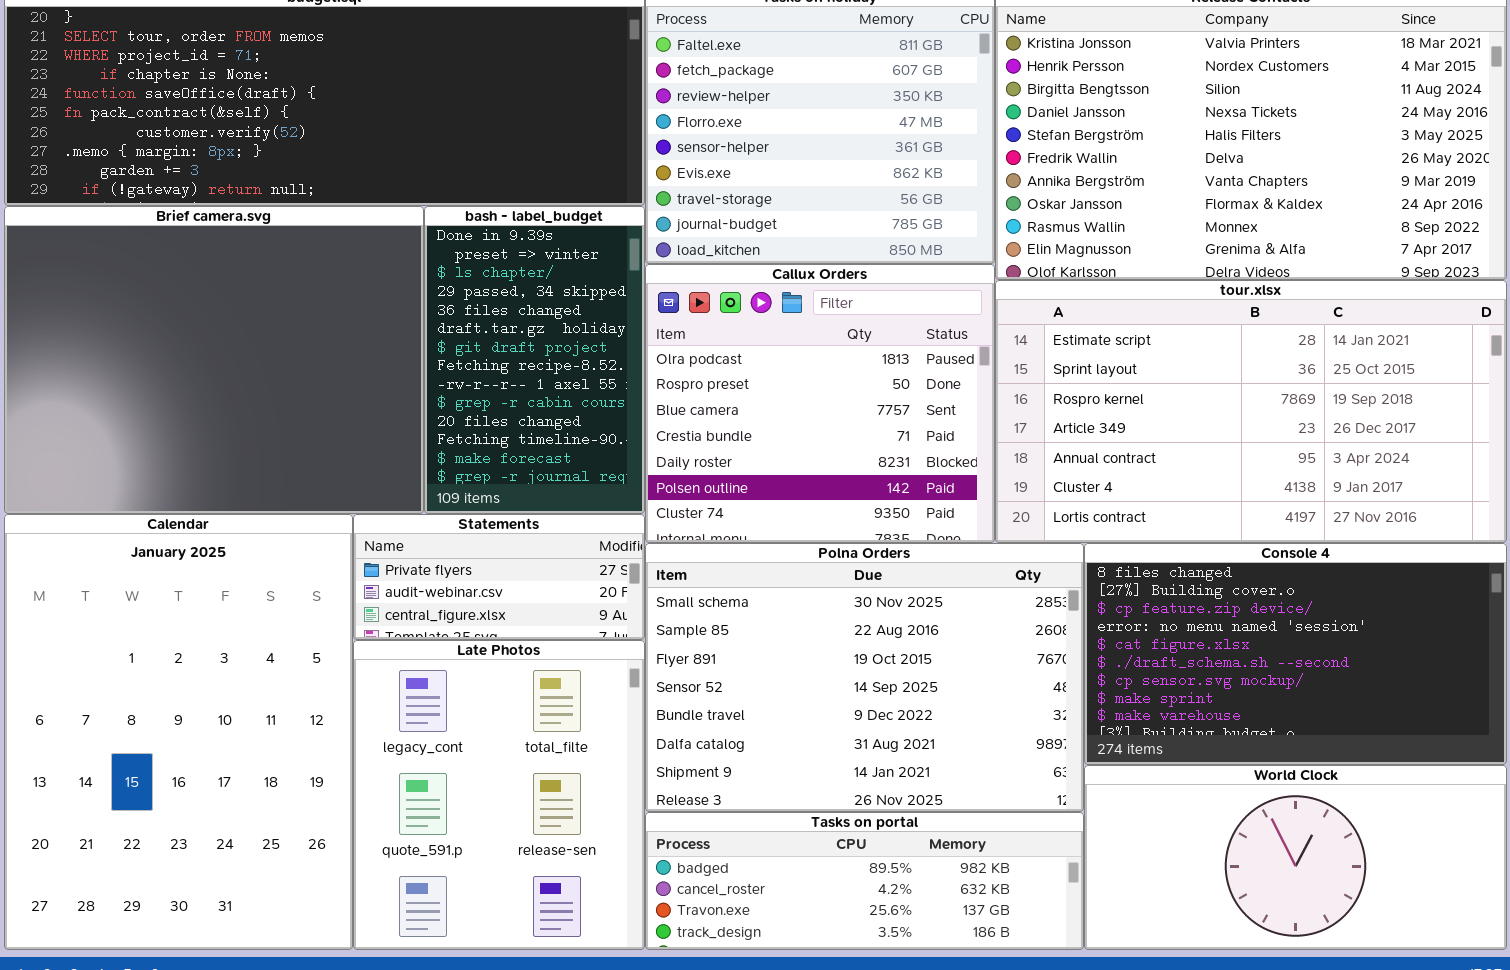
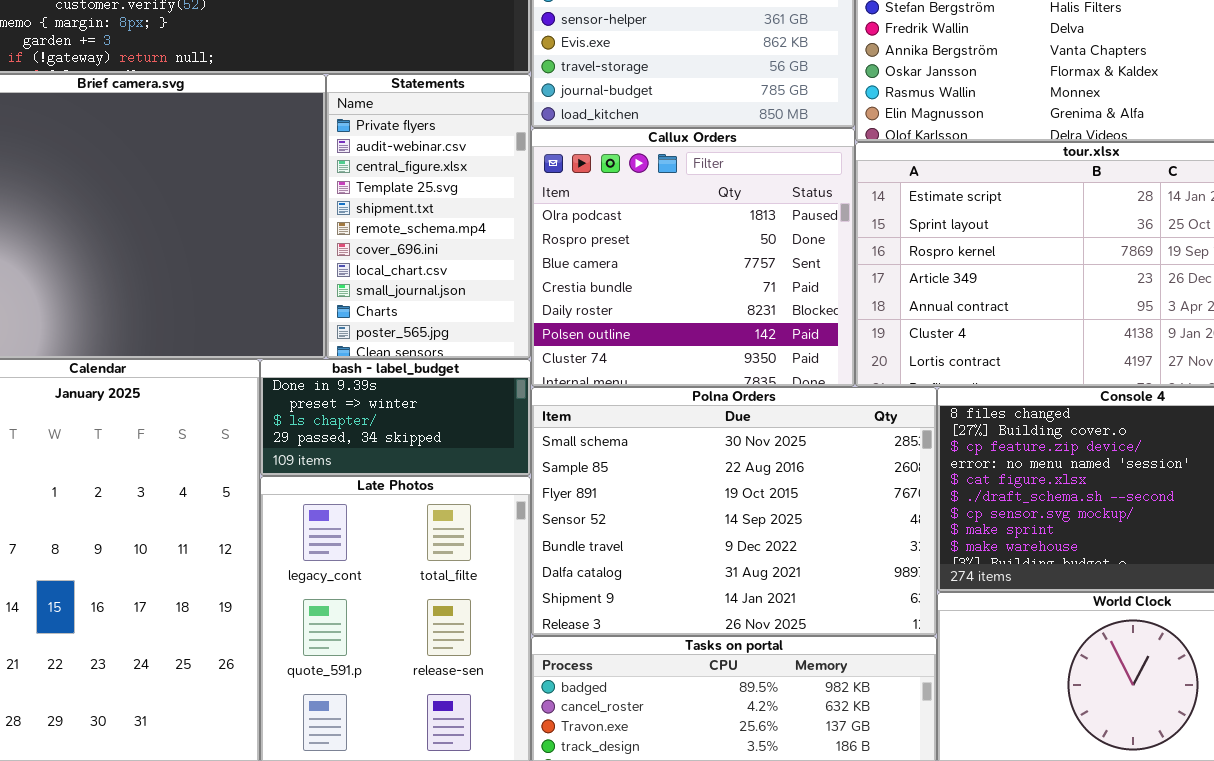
bash - label_budget: [424,206,645,514] -> [260,359,531,476], moved, resized
Statements: [353,514,645,640] -> [326,74,531,359], moved, resized

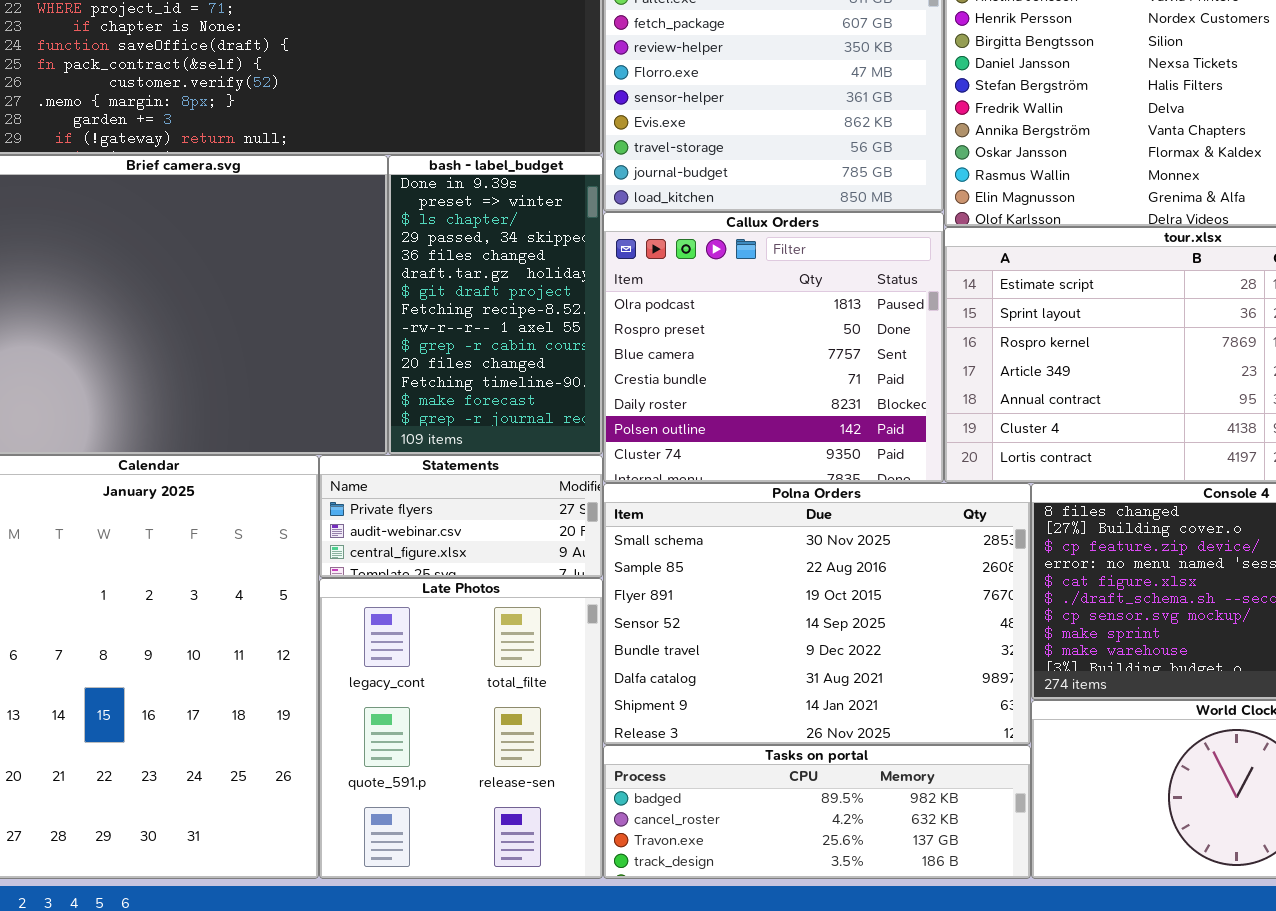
Statements: [326,74,531,359] -> [319,455,603,578], moved, resized
bash - label_budget: [260,359,531,476] -> [388,155,603,455], moved, resized

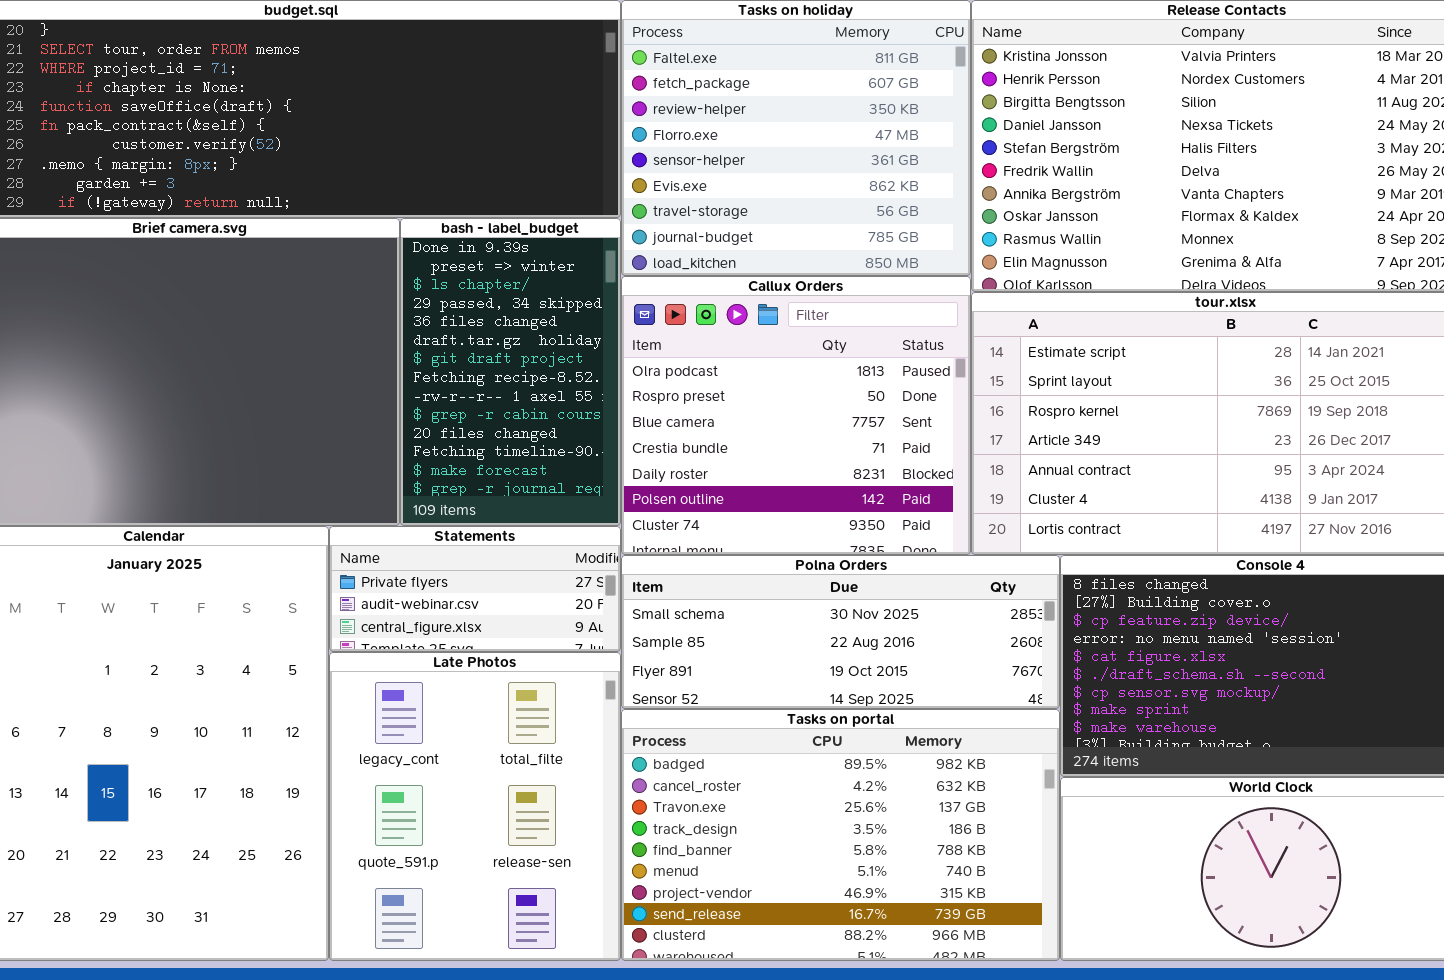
Polna Orders: [603,483,1031,745] -> [621,555,1060,709], resized
Tasks on portal: [603,745,1031,879] -> [621,709,1060,961], resized

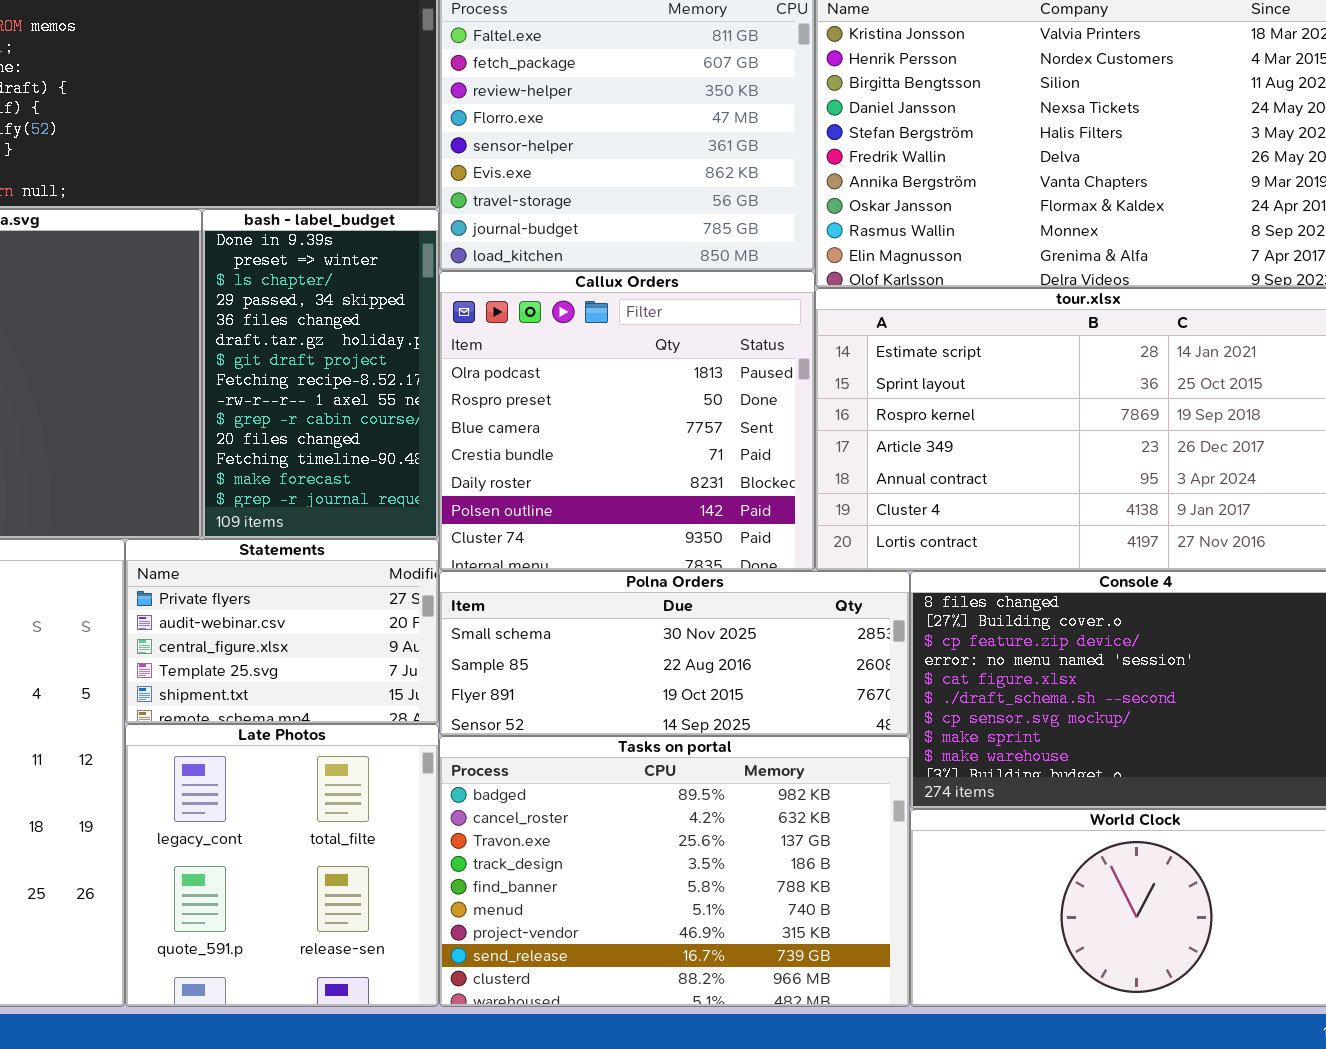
Statements: [329,526,621,652] -> [125,539,439,724], resized
Late Photos: [329,652,621,961] -> [125,724,439,1007], resized

